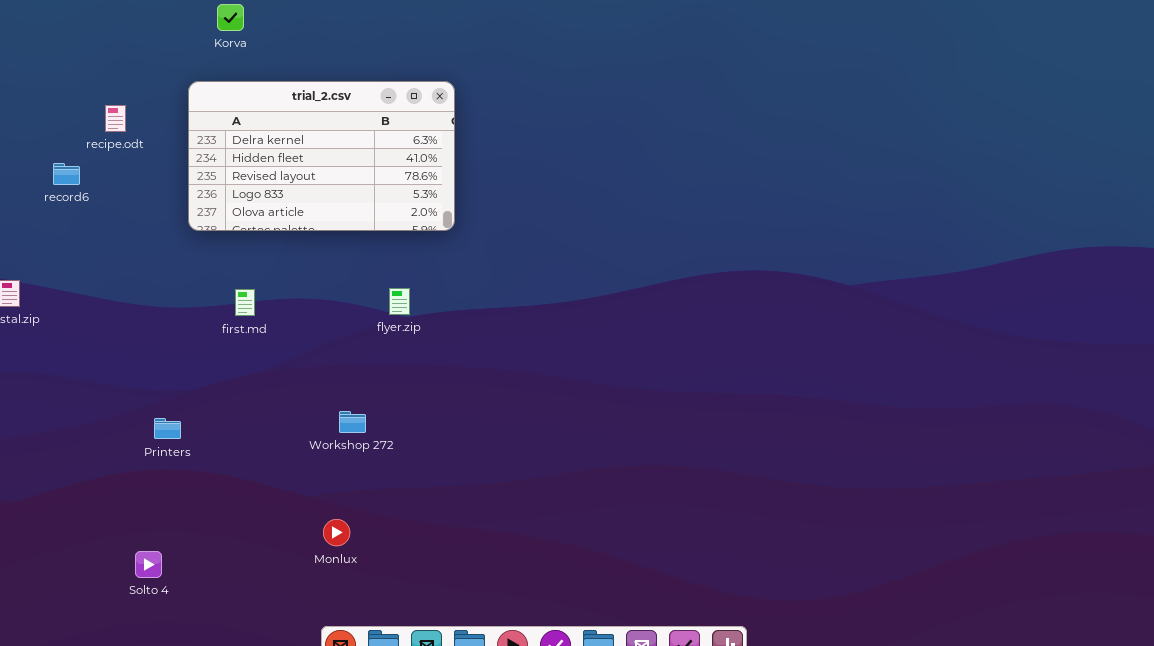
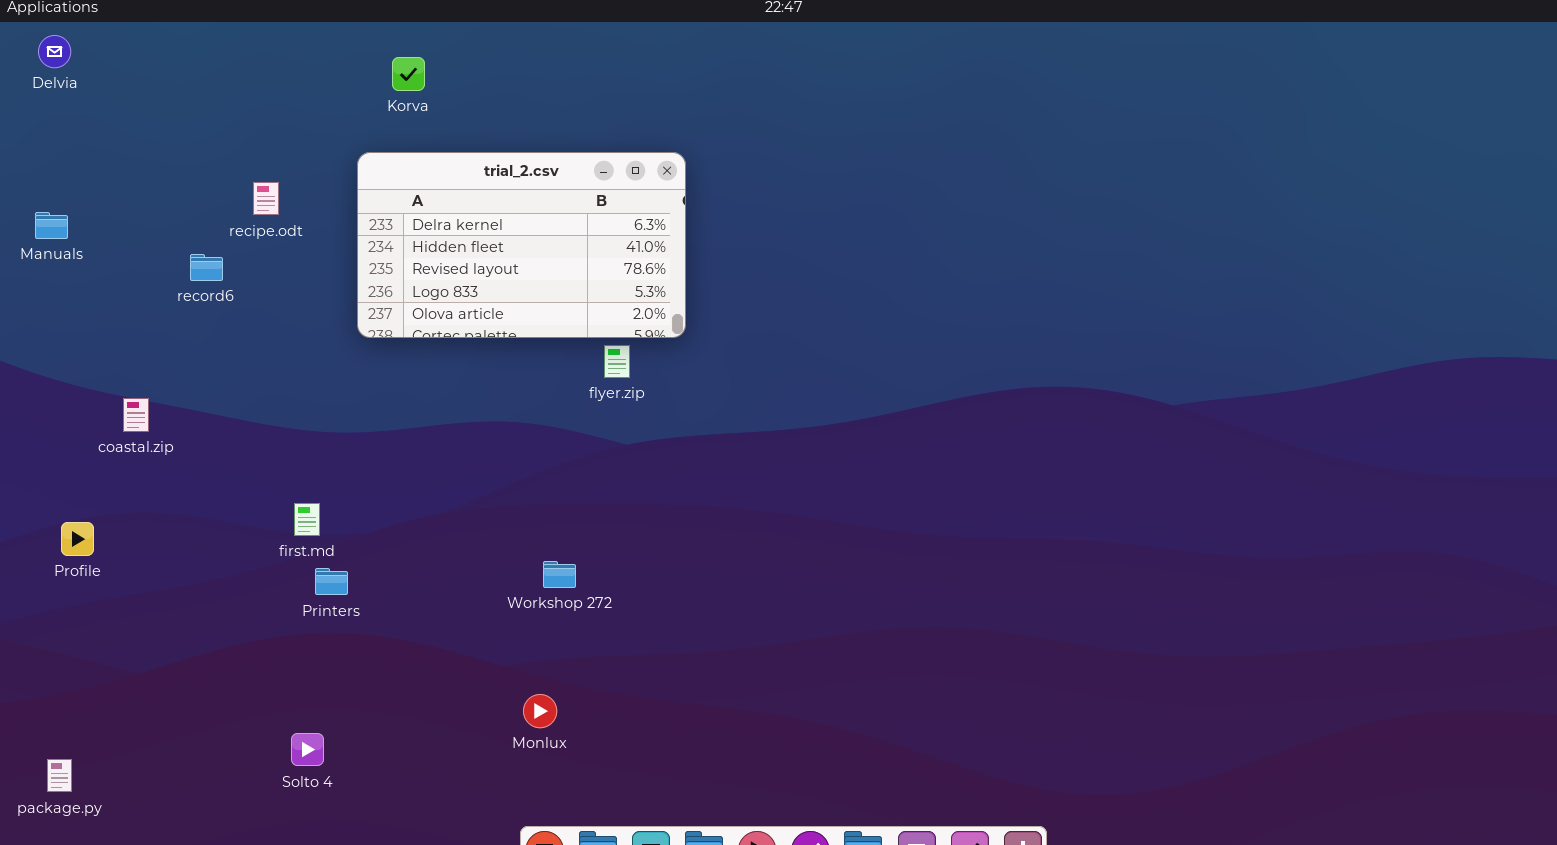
flyer.zip: [389,288,410,315] -> [604,345,630,378], moved
first.md: [235,289,255,316] -> [294,503,320,536], moved

